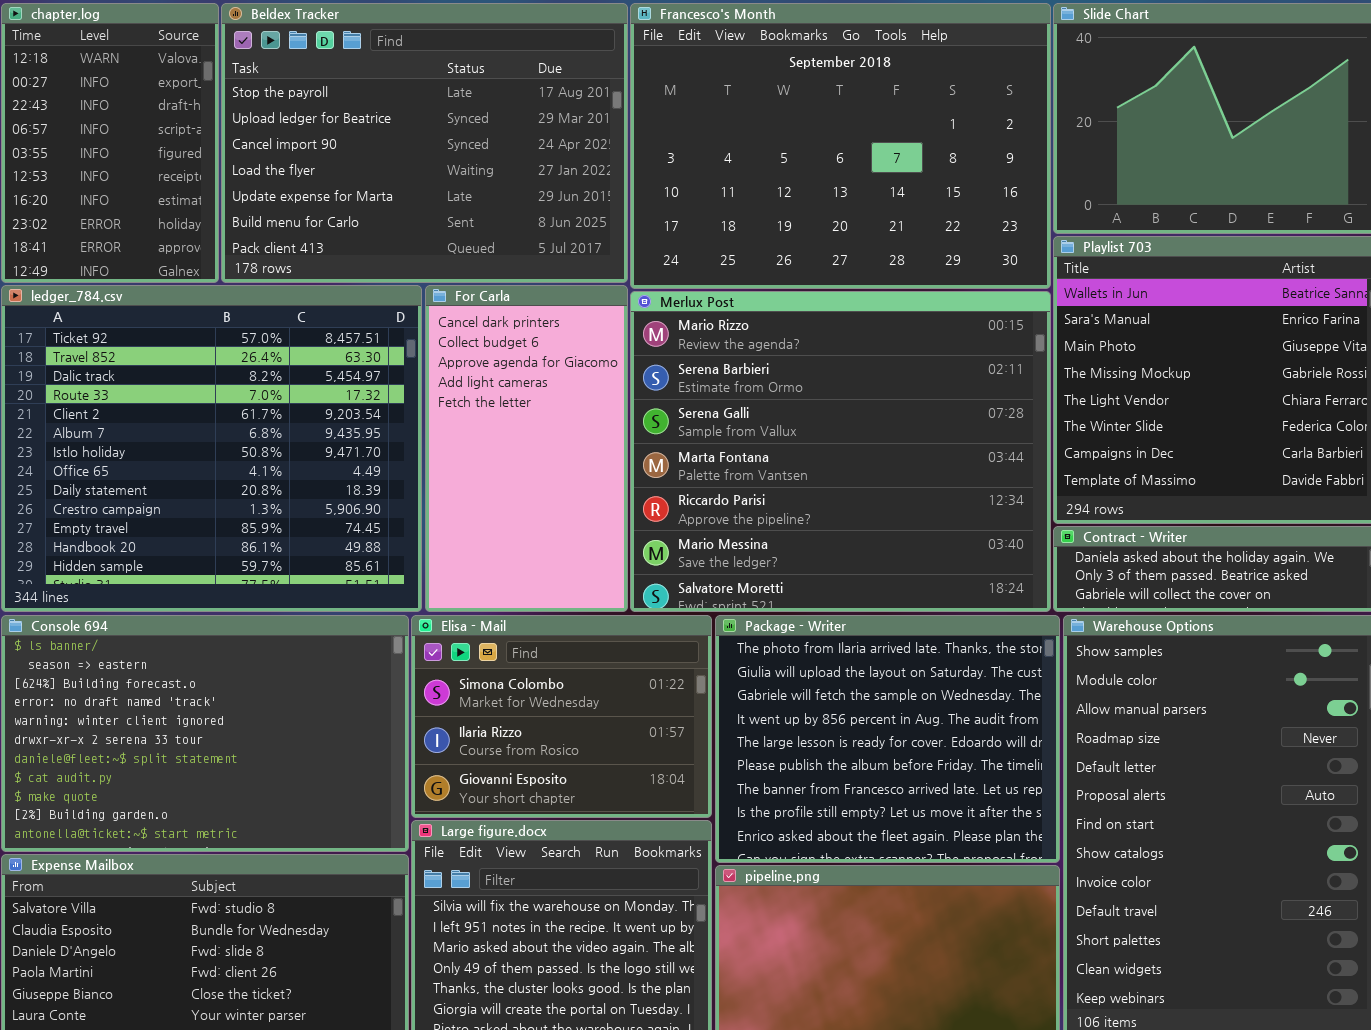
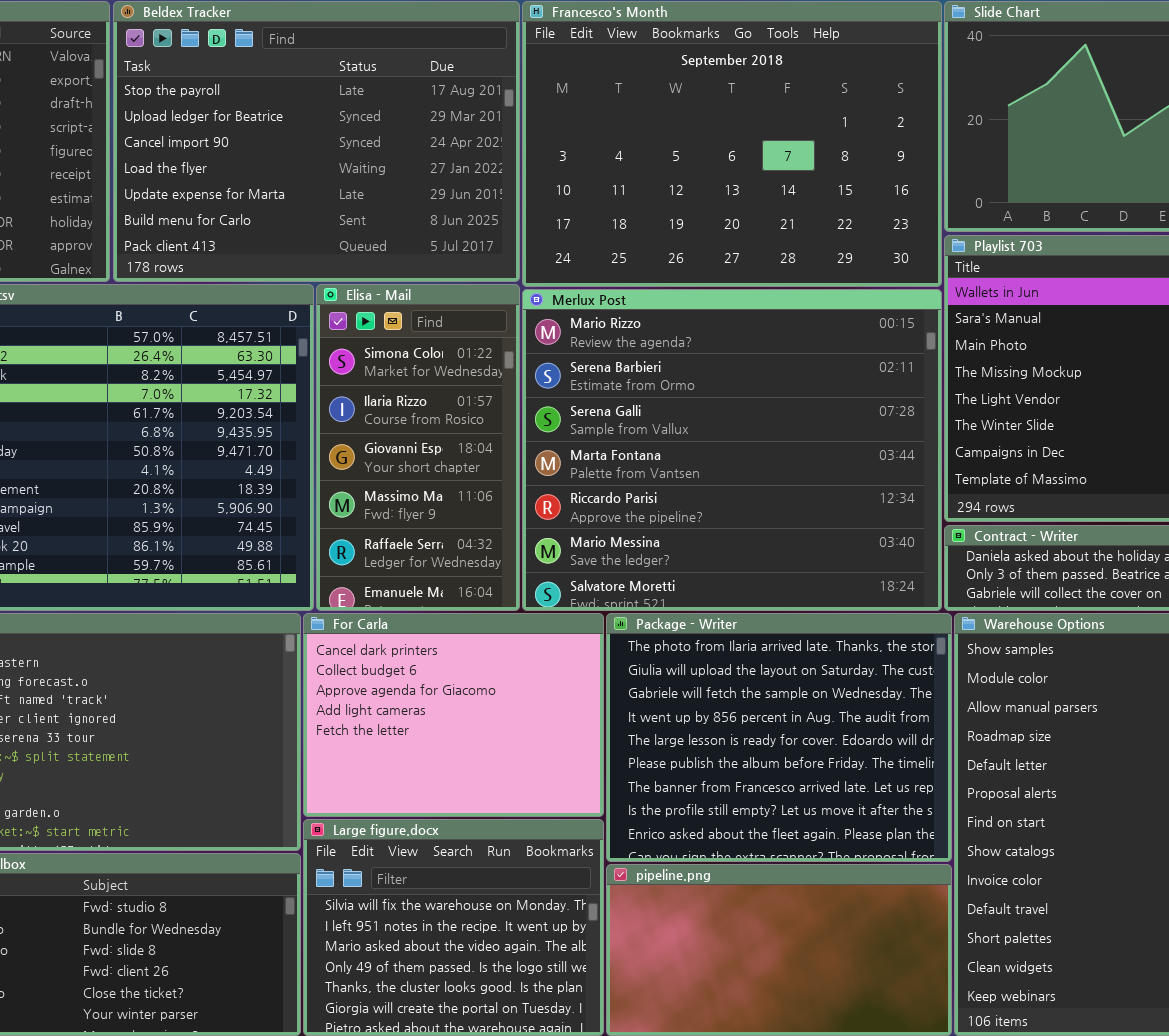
For Carla: [425,285,628,612] -> [303,613,604,817], moved, resized
Elisa - Mail: [411,615,712,818] -> [316,284,520,611], moved, resized

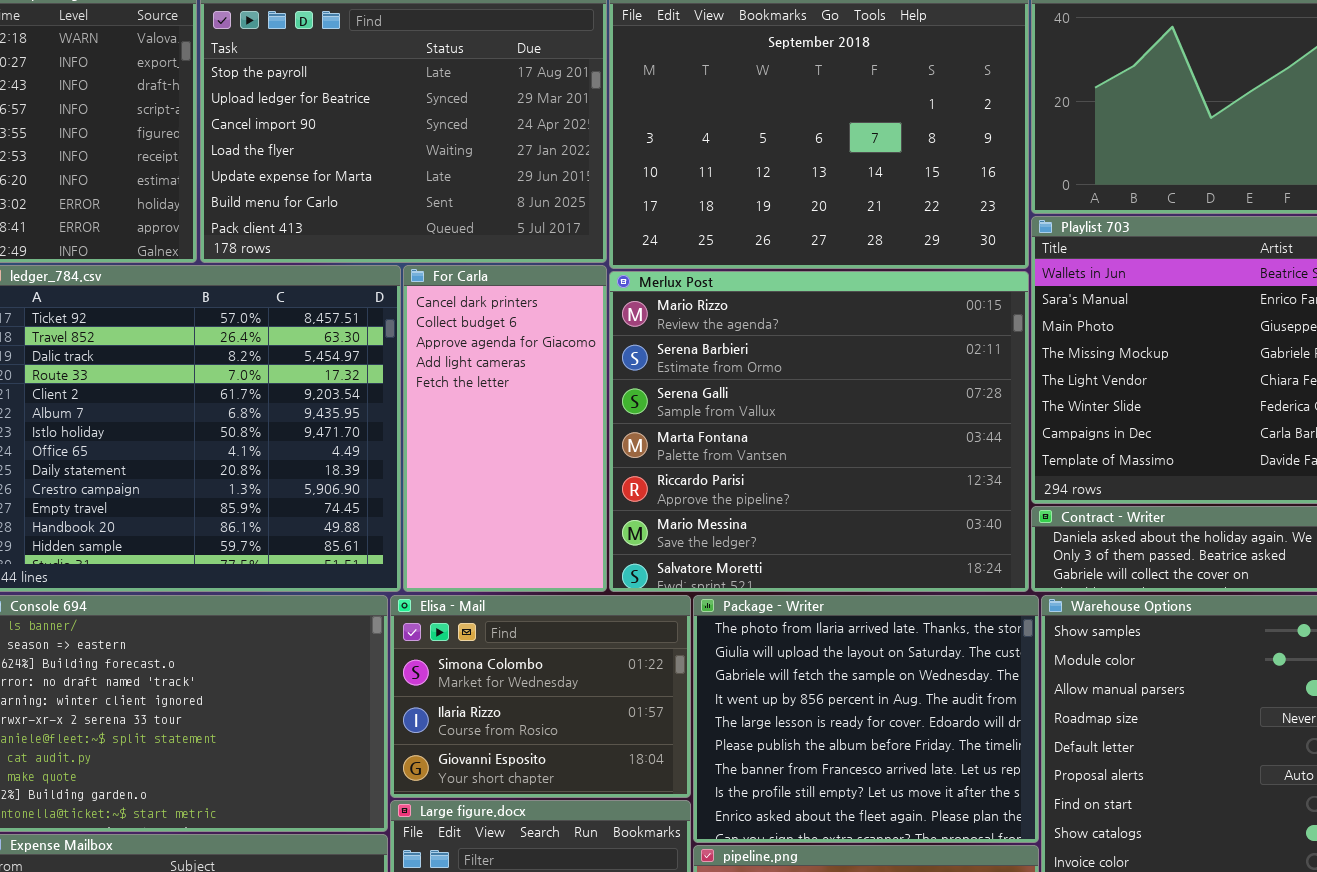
Elisa - Mail: [316,284,520,611] -> [390,595,691,798], moved, resized
For Carla: [303,613,604,817] -> [403,265,607,592], moved, resized

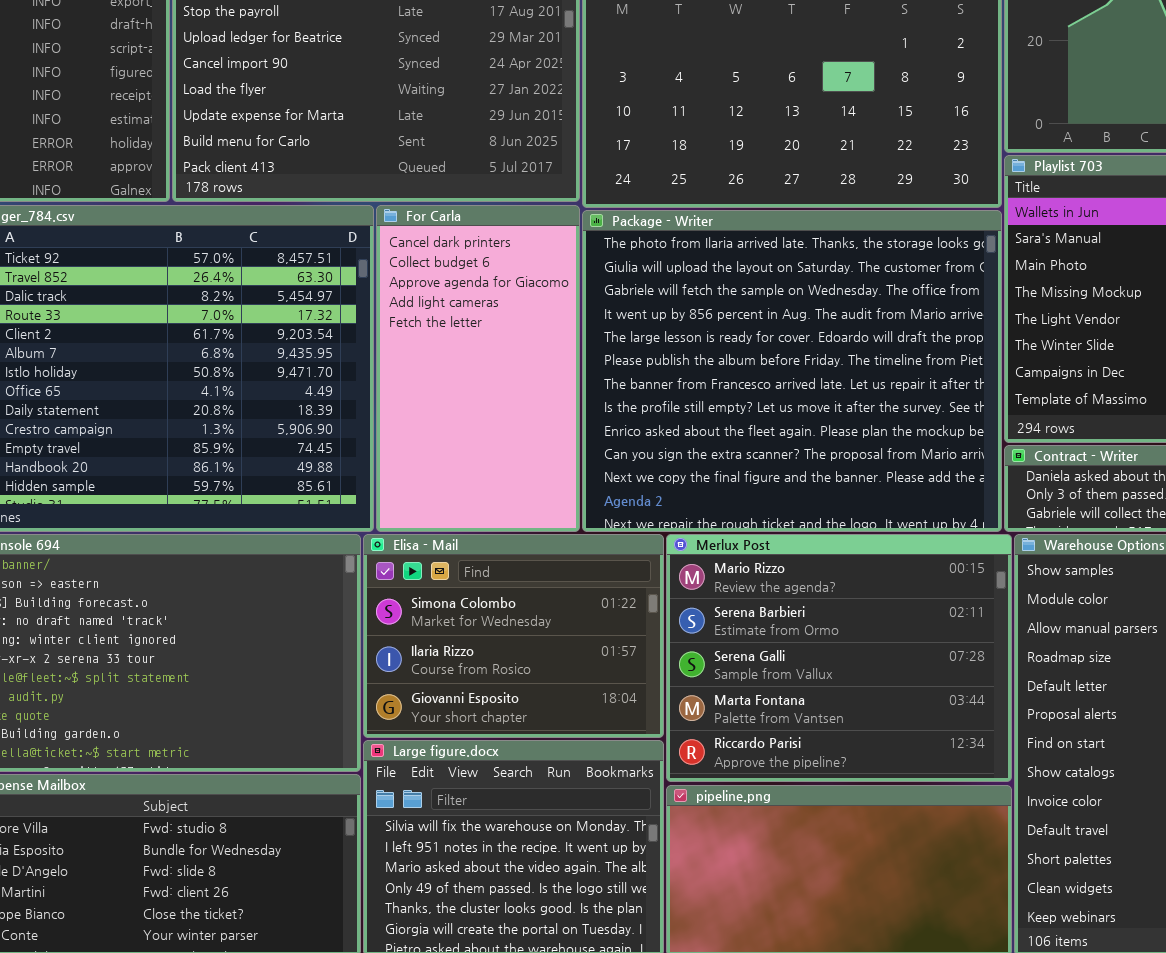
Merlux Post: [609,271,1029,592] -> [666,534,1012,782], moved, resized
Package - Writer: [693,595,1039,843] -> [582,210,1002,532], moved, resized

